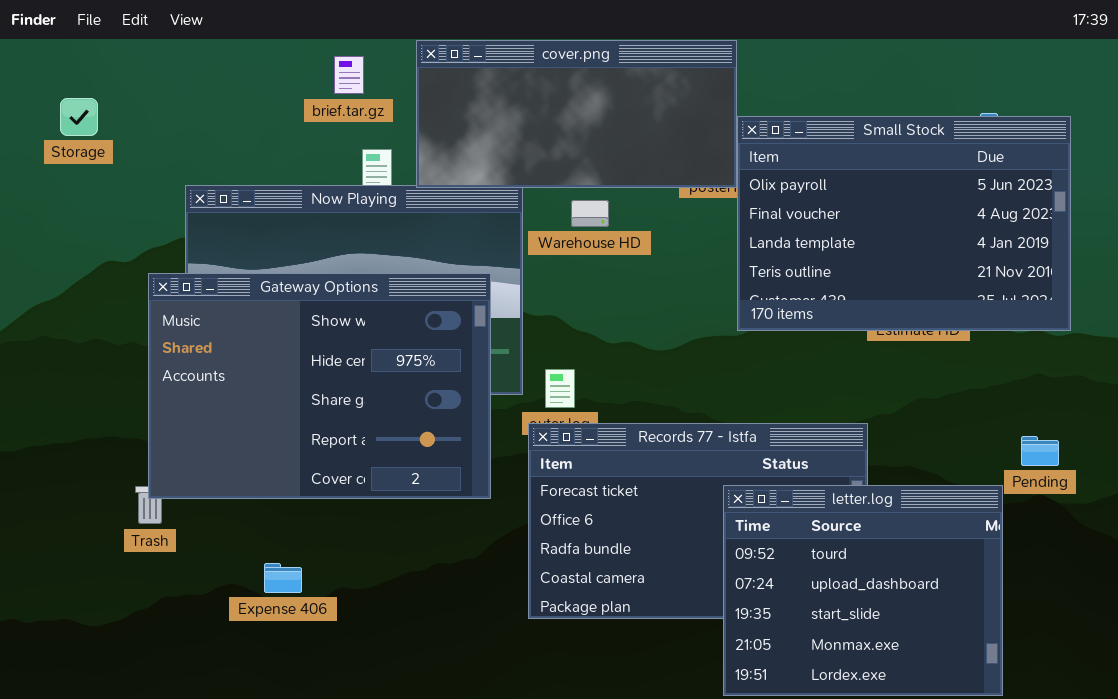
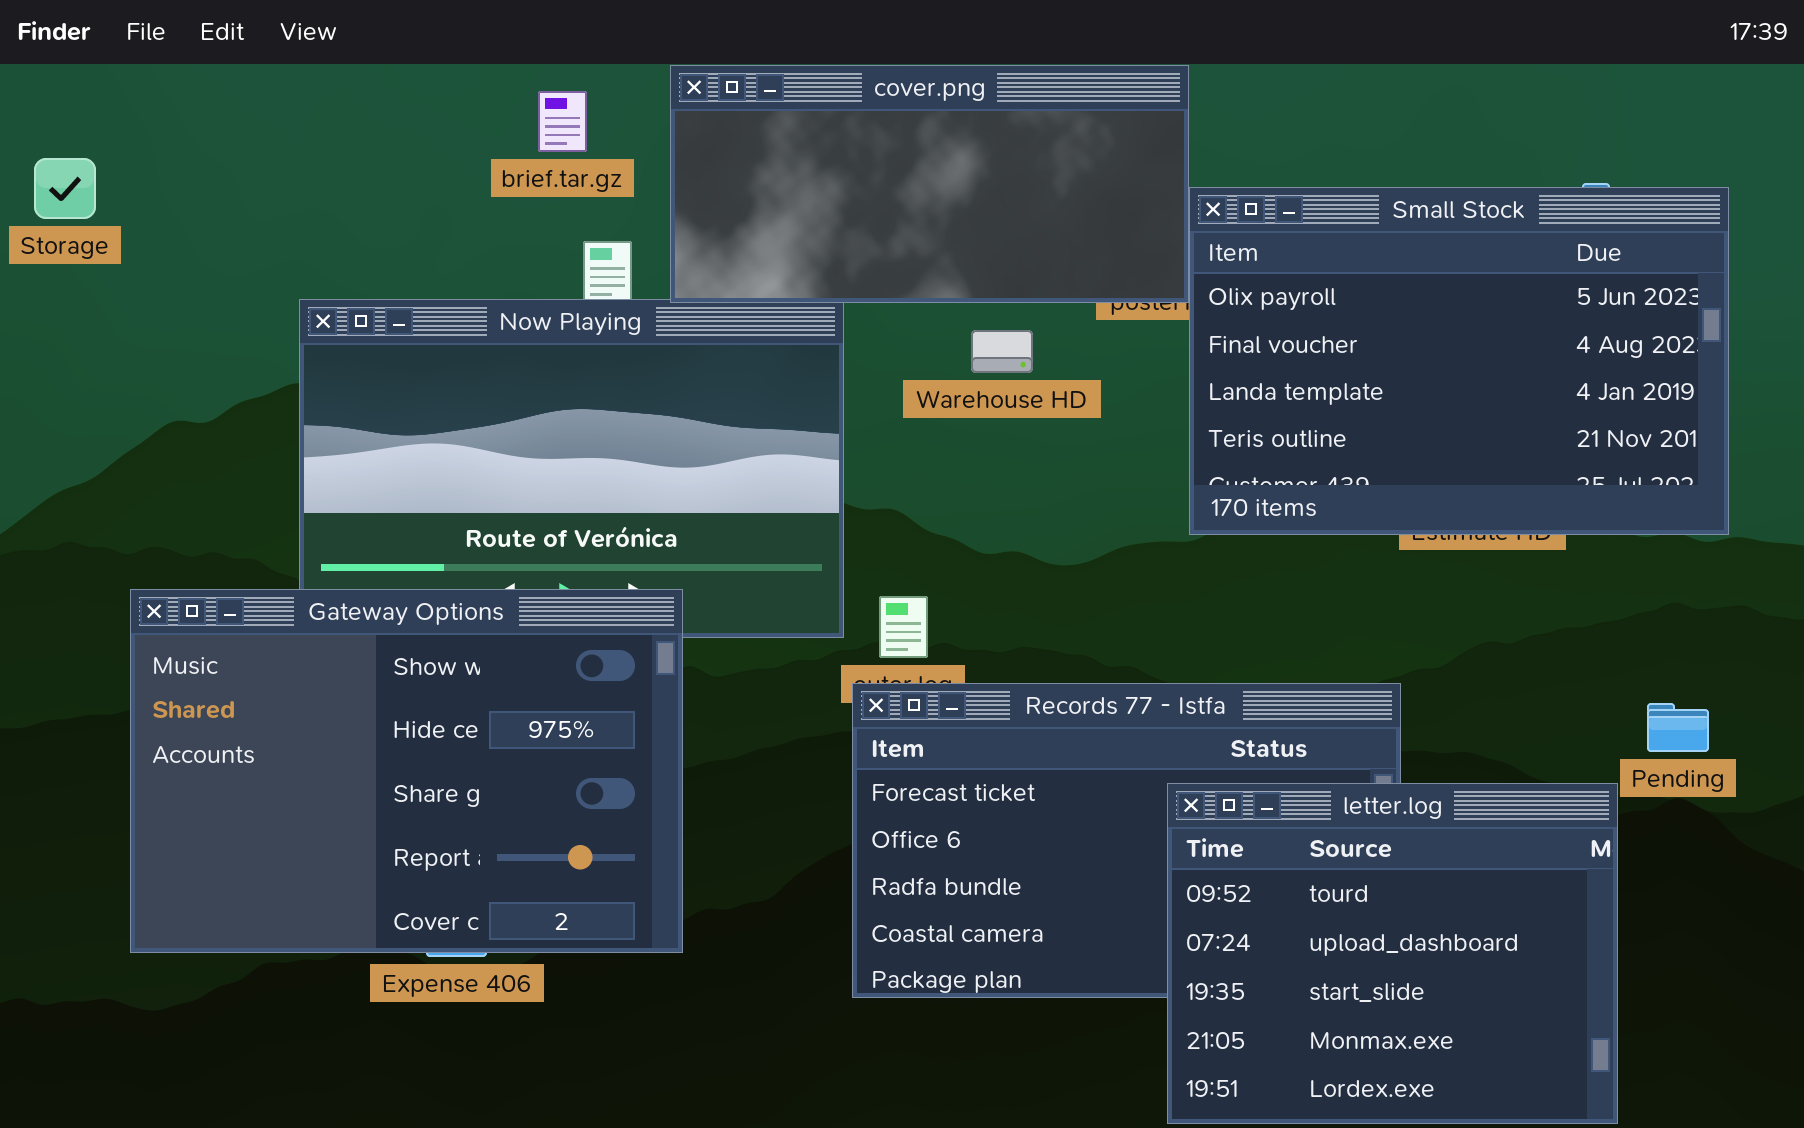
Storage: [60,98,98,136] -> [34,158,96,219], moved
Warehouse HD: [571,200,609,227] -> [971,330,1033,373], moved
Gateway Options: [148,273,491,499] -> [130,589,683,953], moved

